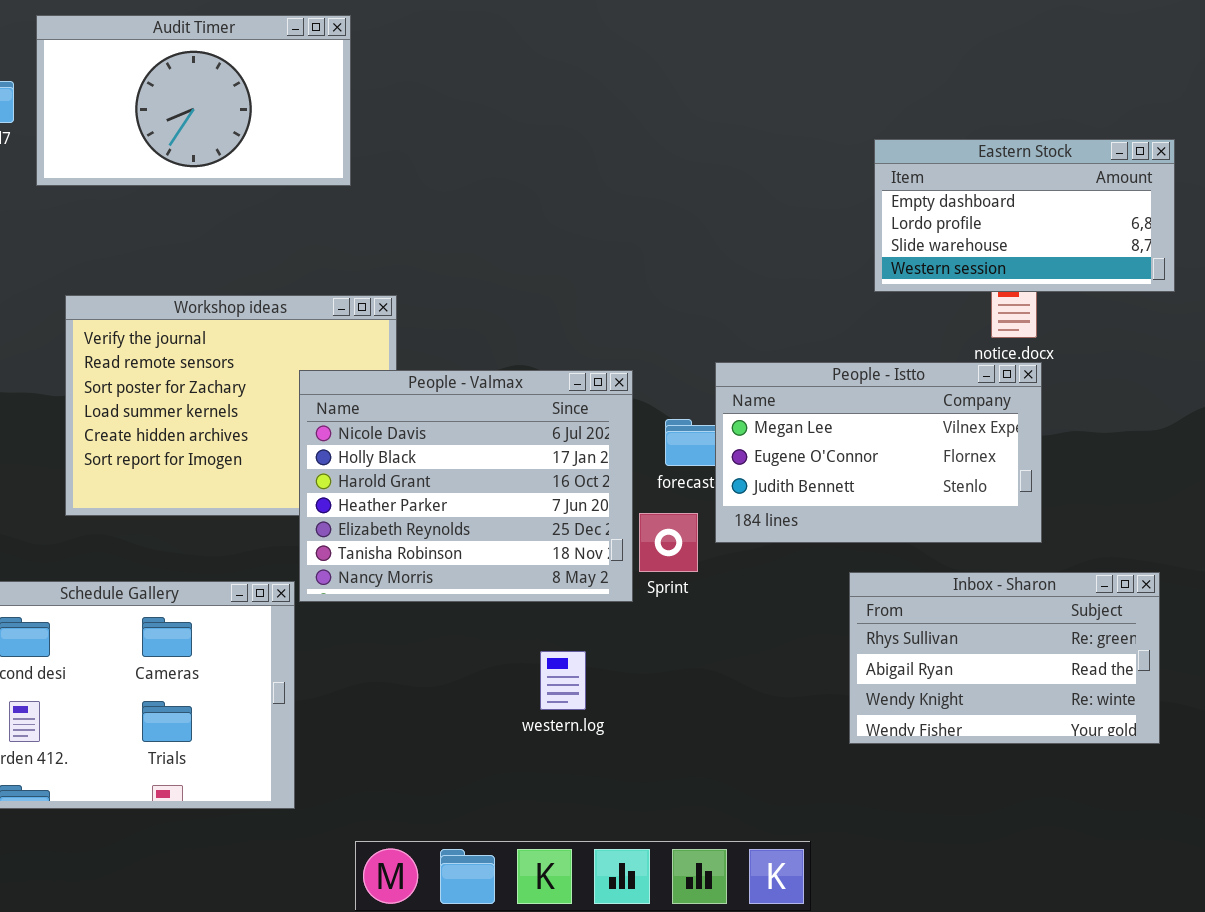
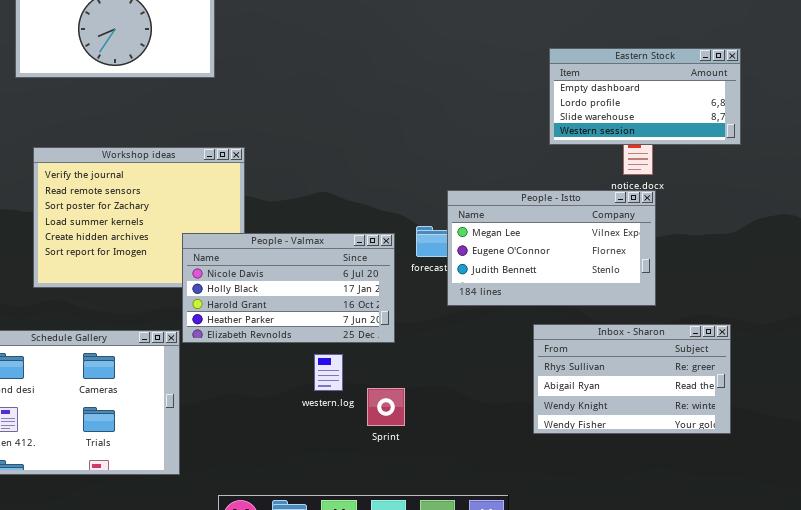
People - Valmax: [299,370,633,602] -> [182,233,395,343], resized
Sprint: [639,513,698,572] -> [367,388,405,426], moved
western.log: [540,651,586,710] -> [314,354,343,391], moved

